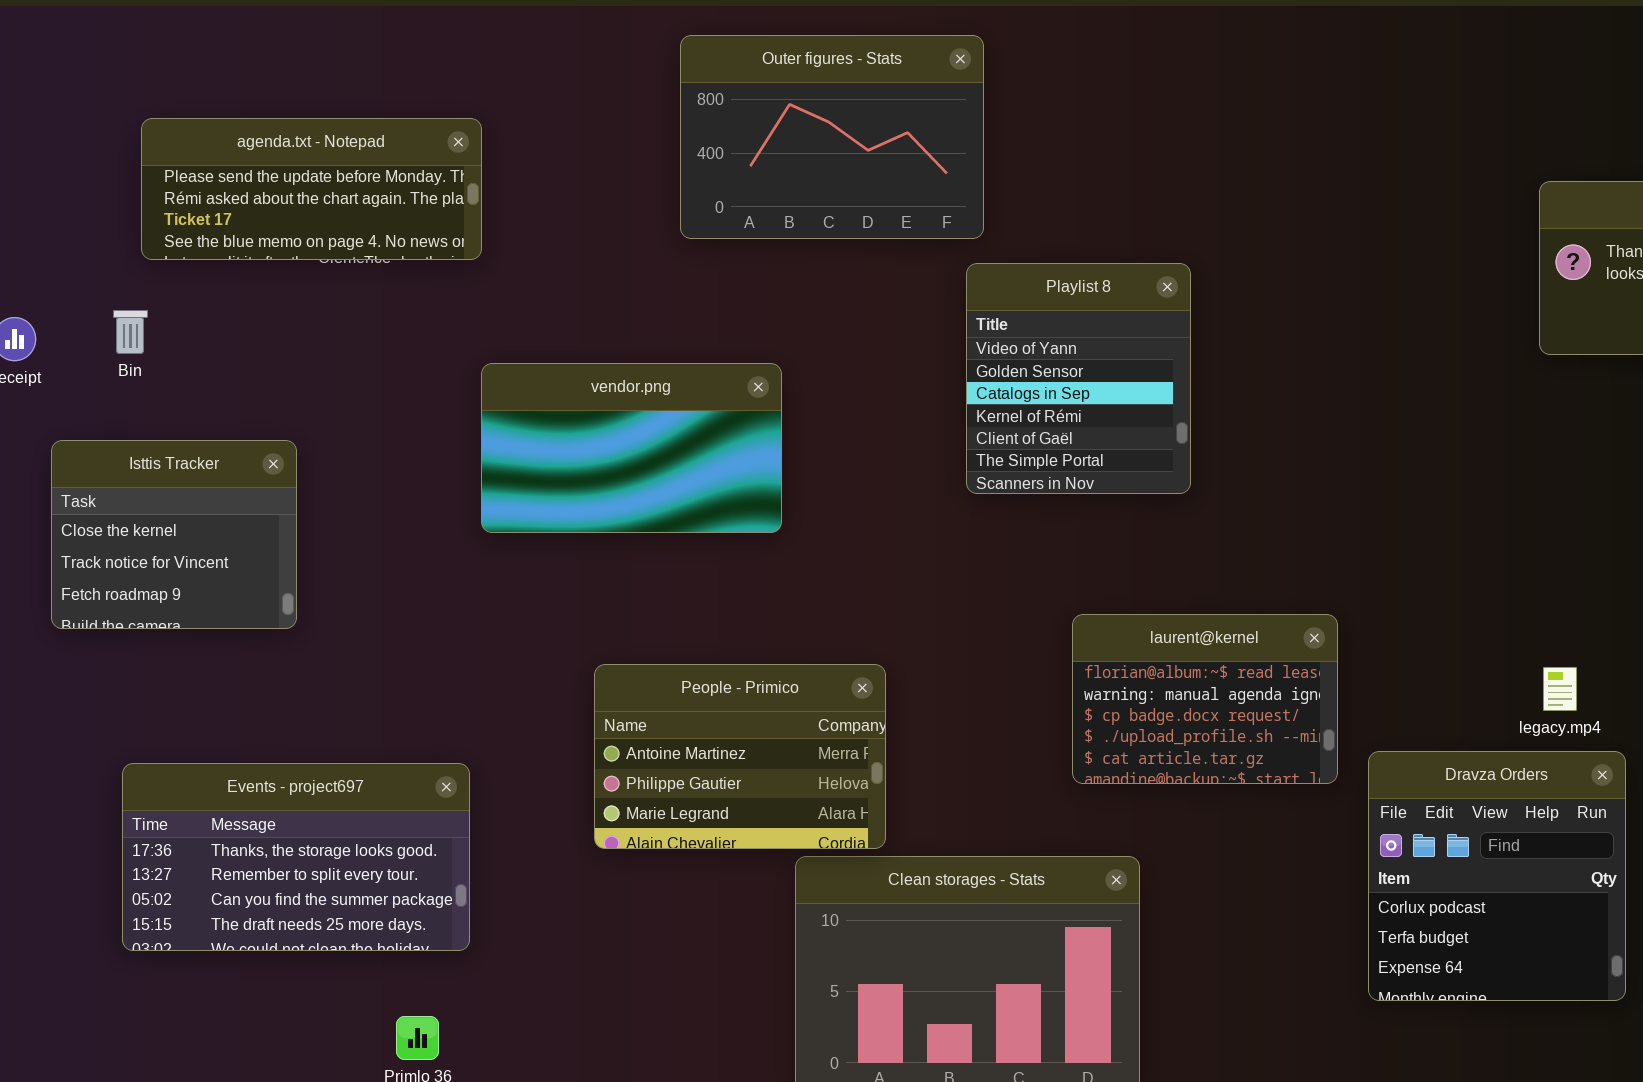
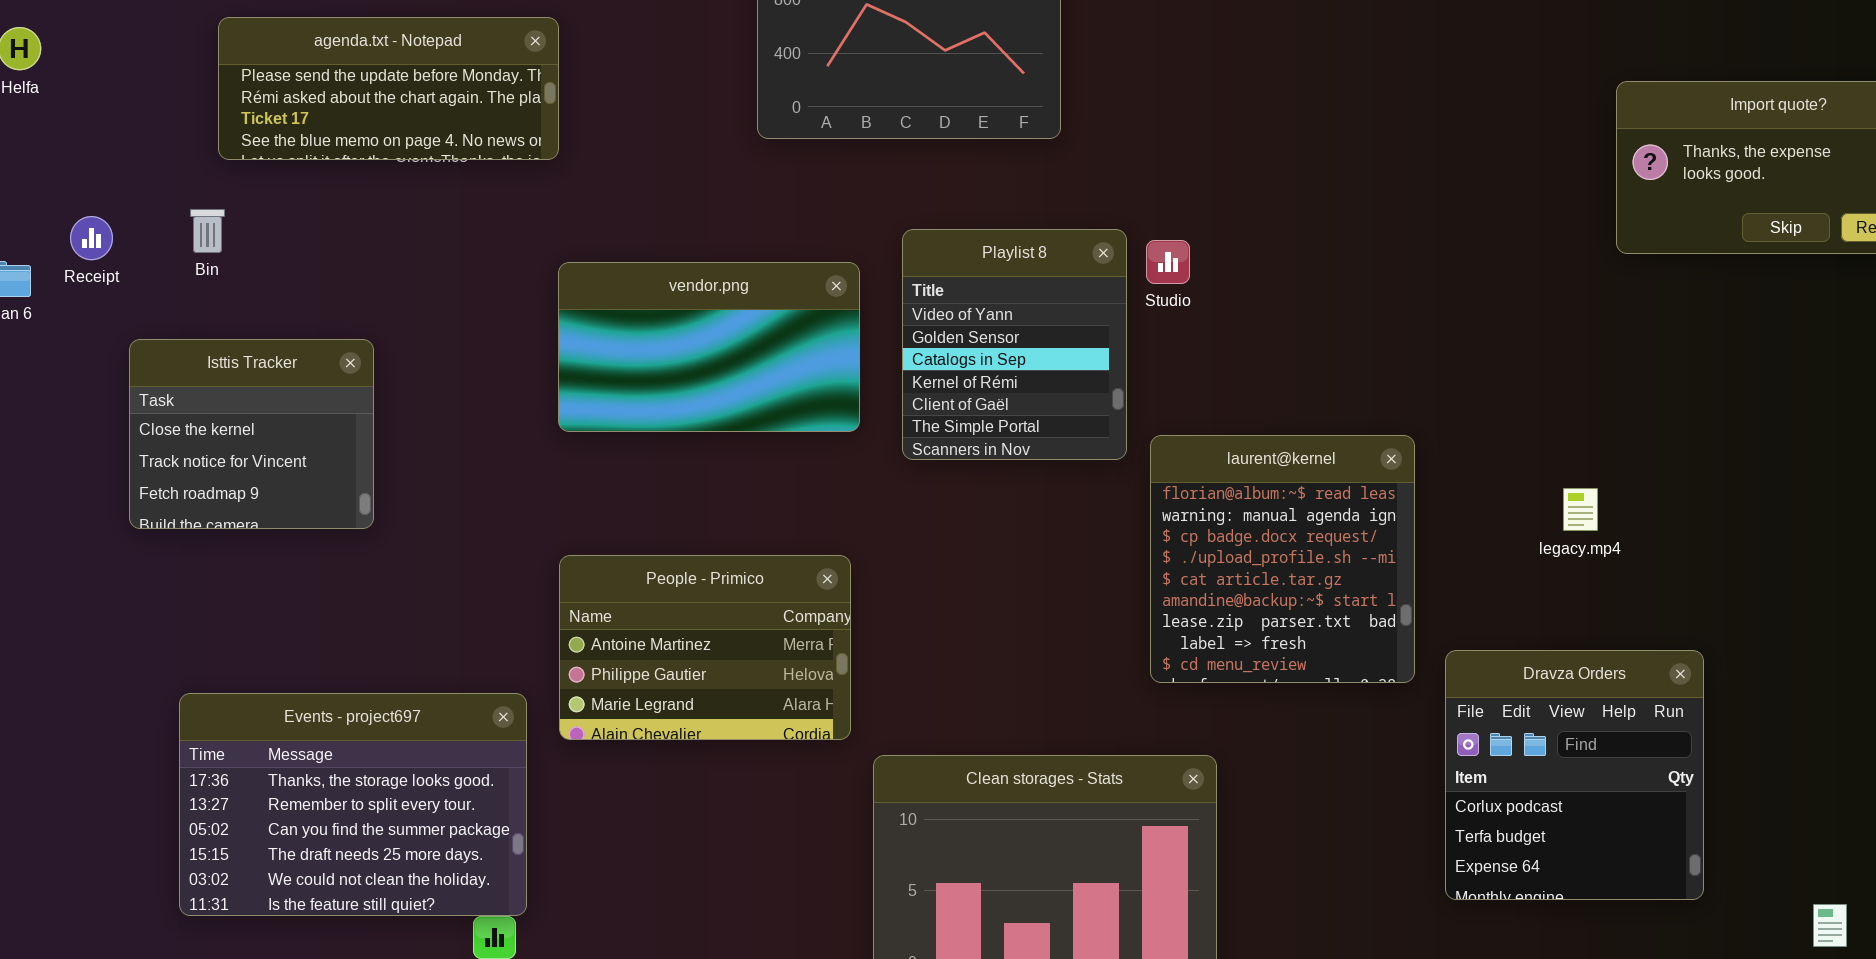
Playlist 8: [966,263,1191,494] -> [902,229,1127,460], moved
laurent@kernel: [1072,614,1338,784] -> [1150,435,1415,683], resized
People - Primico: [594,664,886,849] -> [559,555,851,740], moved
legacy.mp4: [1543,667,1577,711] -> [1563,488,1598,531], moved
Events - project697: [122,763,470,951] -> [179,693,527,916], moved, resized

